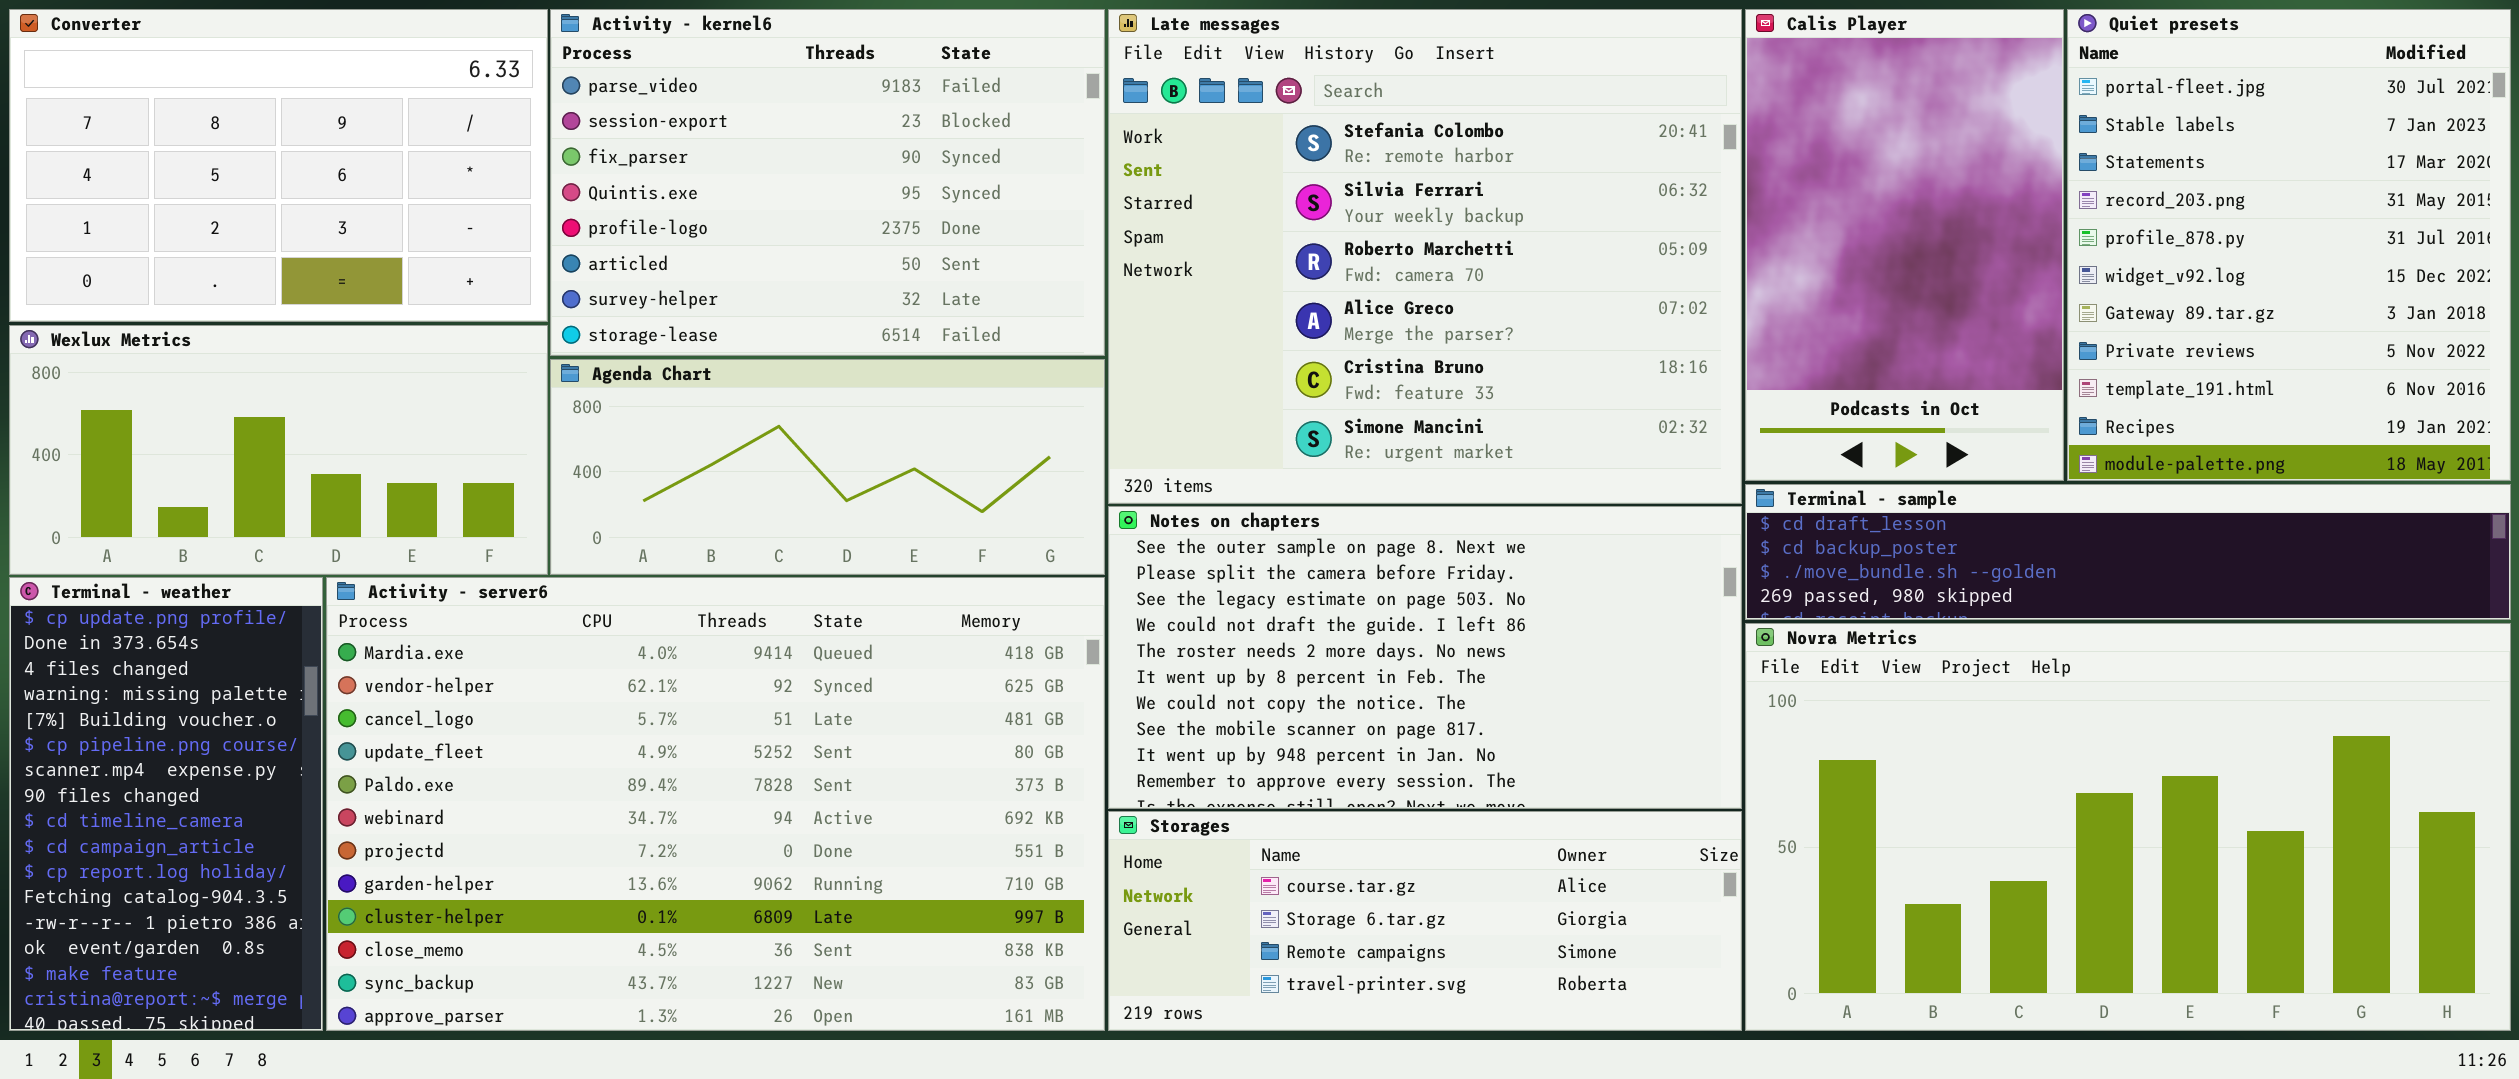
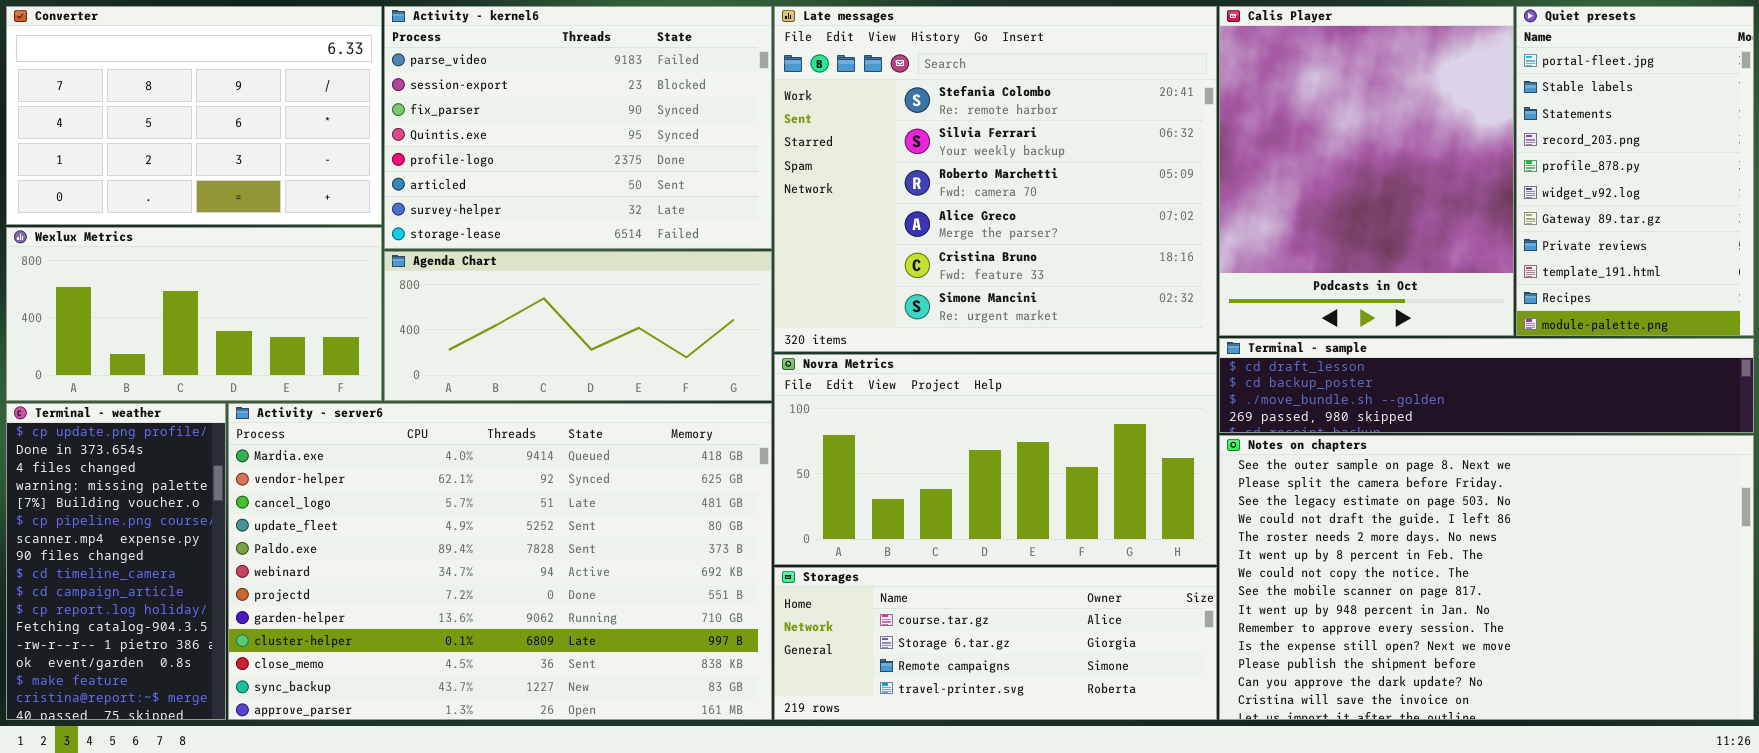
Calis Player: [1745,9,2064,481] -> [1219,6,1514,336], resized
Quiet presets: [2067,9,2511,481] -> [1516,6,1754,336], resized
Notes on chapters: [1108,506,1742,809] -> [1219,435,1754,720], moved, resized
Novra Metrics: [1745,623,2511,1031] -> [774,354,1217,565], moved, resized

